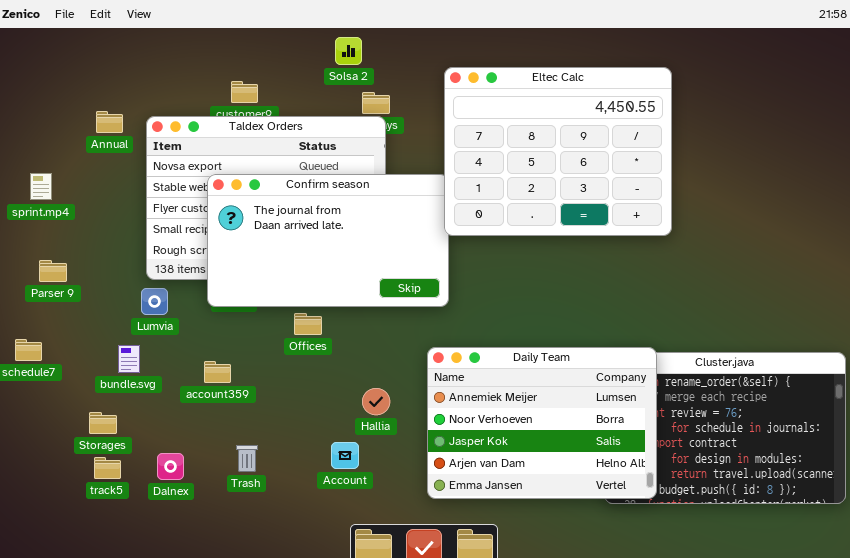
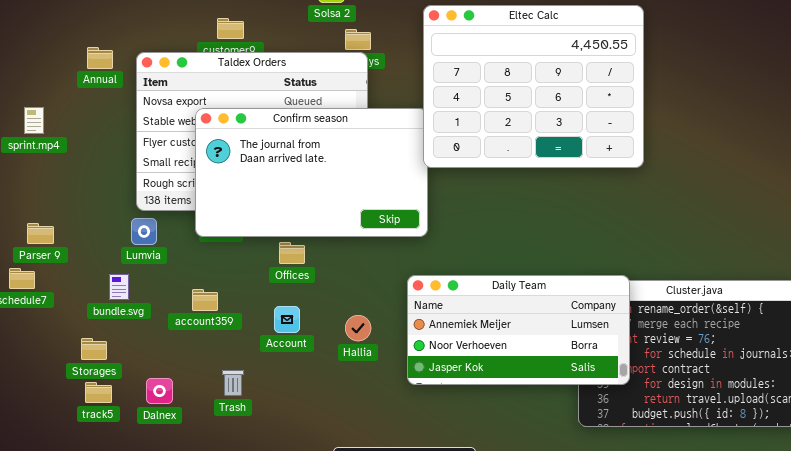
Parser 9: [39,260,67,282] -> [27,223,54,244], moved
Daily Team: [427,347,657,499] -> [407,275,630,385], resized
Account: [331,442,359,469] -> [274,306,300,333], moved

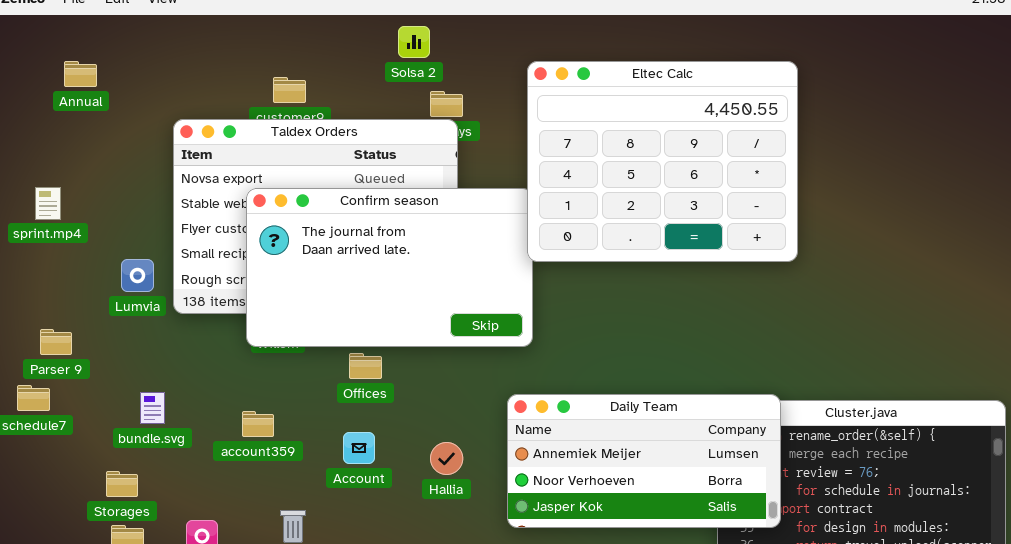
Annual: [87,47,113,69] -> [64,61,97,87], moved
Lumvia: [131,218,157,245] -> [121,259,154,292], moved

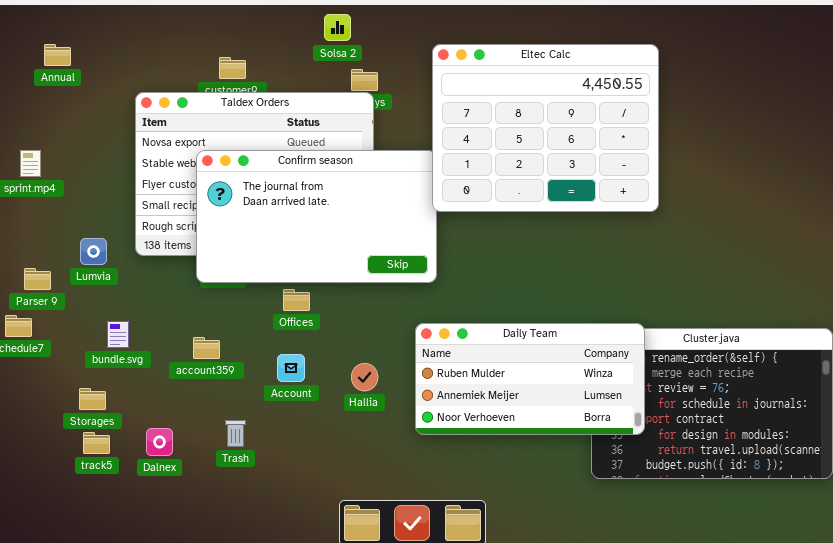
Lumvia: [121,259,154,292] -> [80,238,107,265], moved
Daily Team: [507,394,781,528] -> [415,323,645,435], scrolled up 1 row

